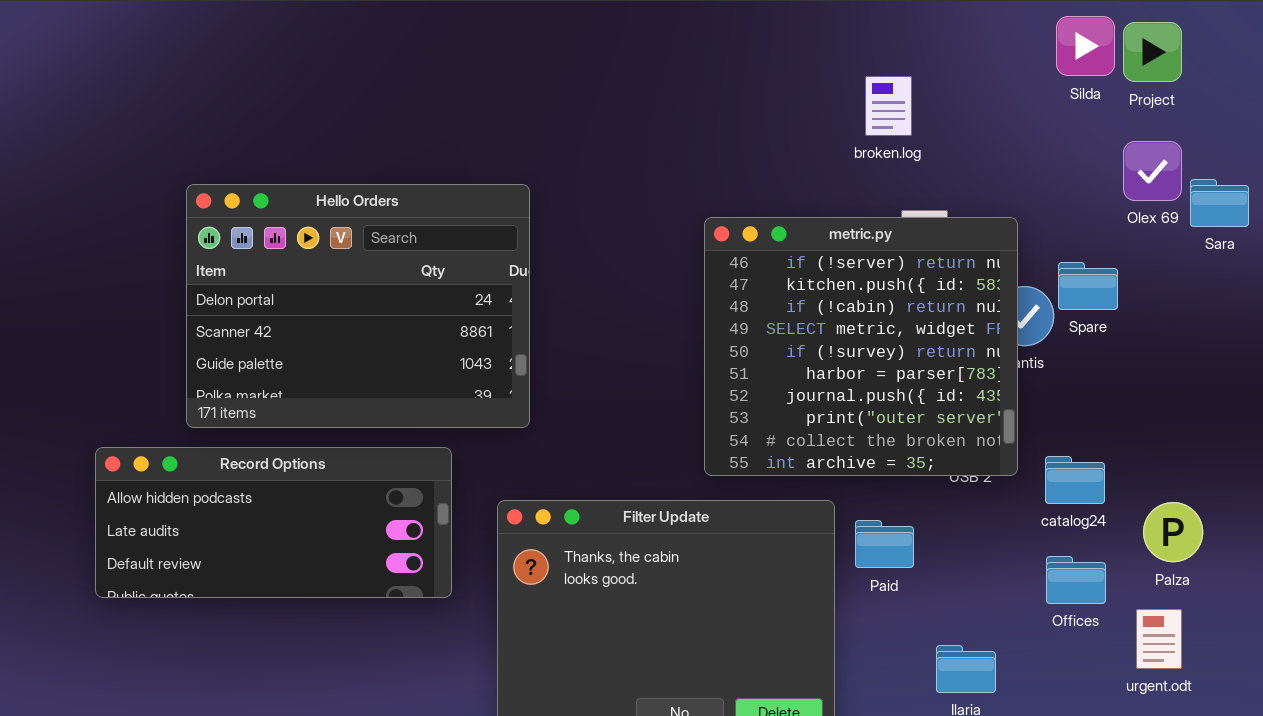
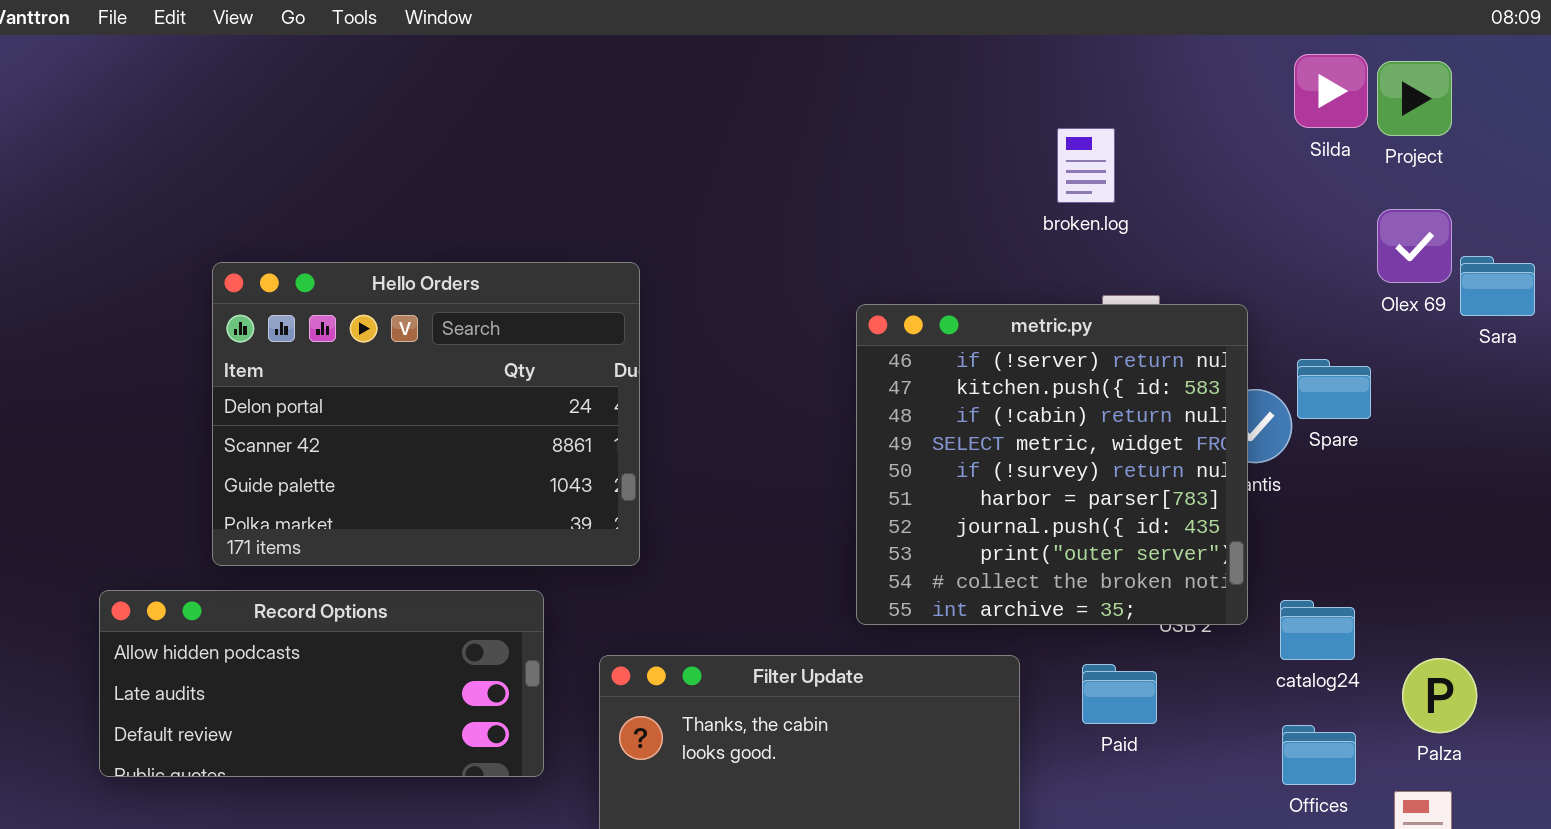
Paid: [855,520,914,568] -> [1082,664,1157,724], moved

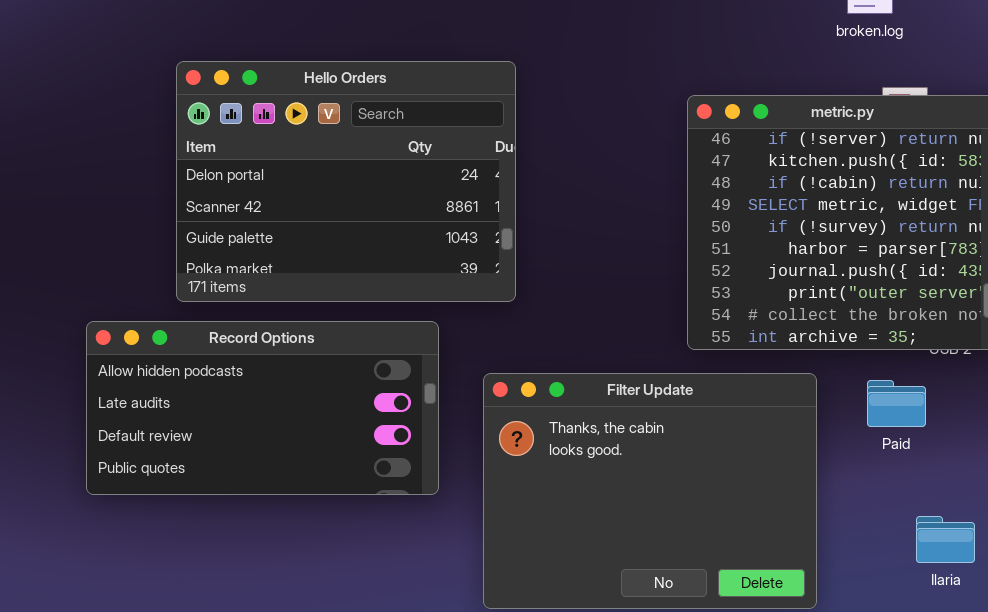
Record Options: [99,590,544,777] -> [86,321,439,495], resized

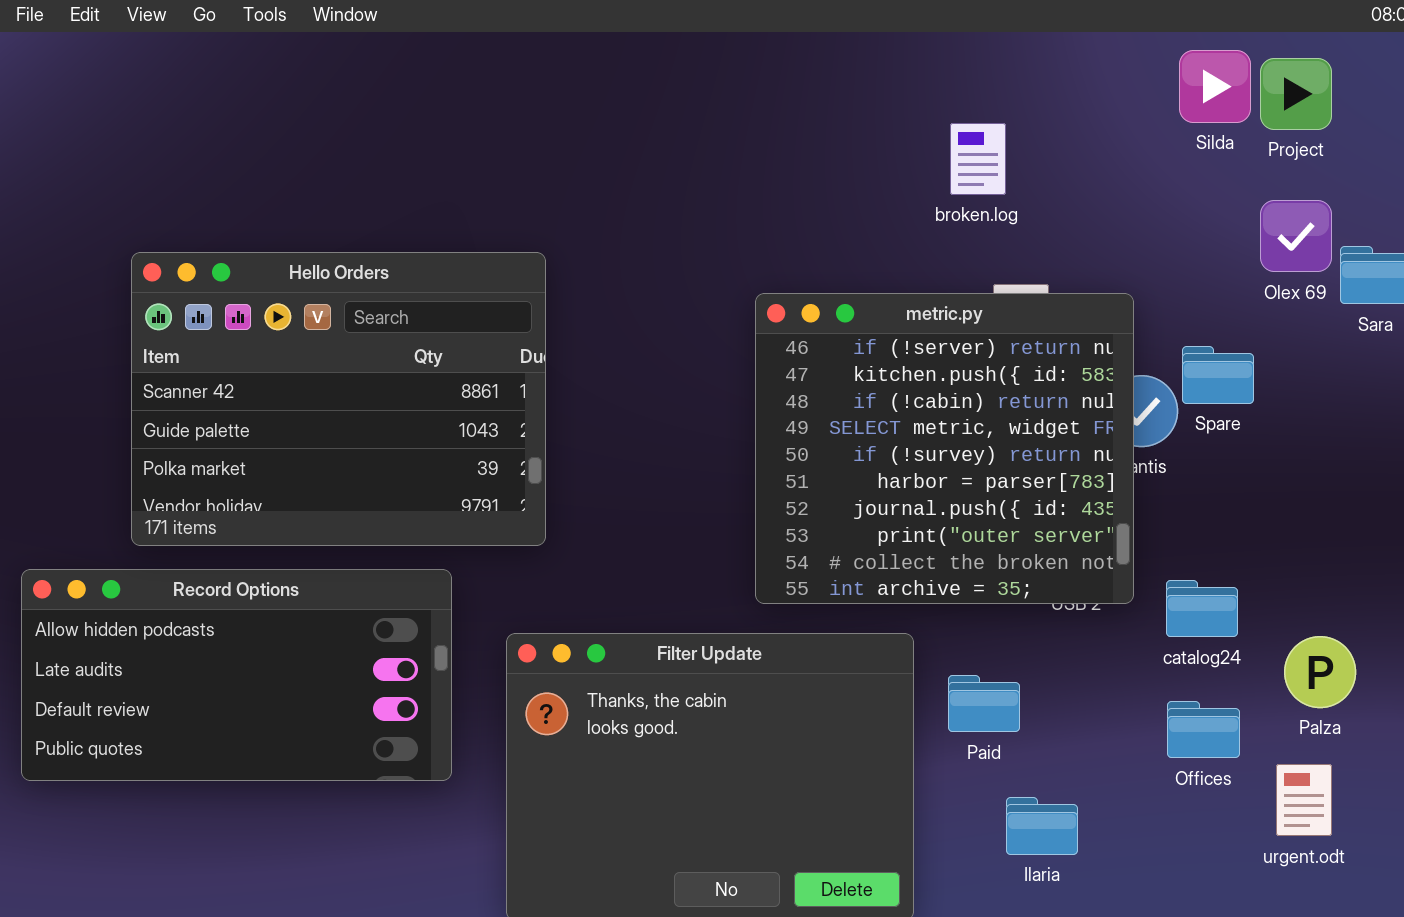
Hello Orders: [176,61,516,302] -> [131,252,546,546], scrolled down 1 row
Paid: [867,380,926,427] -> [948,675,1020,732], moved
Ilaria: [916,516,975,563] -> [1006,797,1078,855], moved

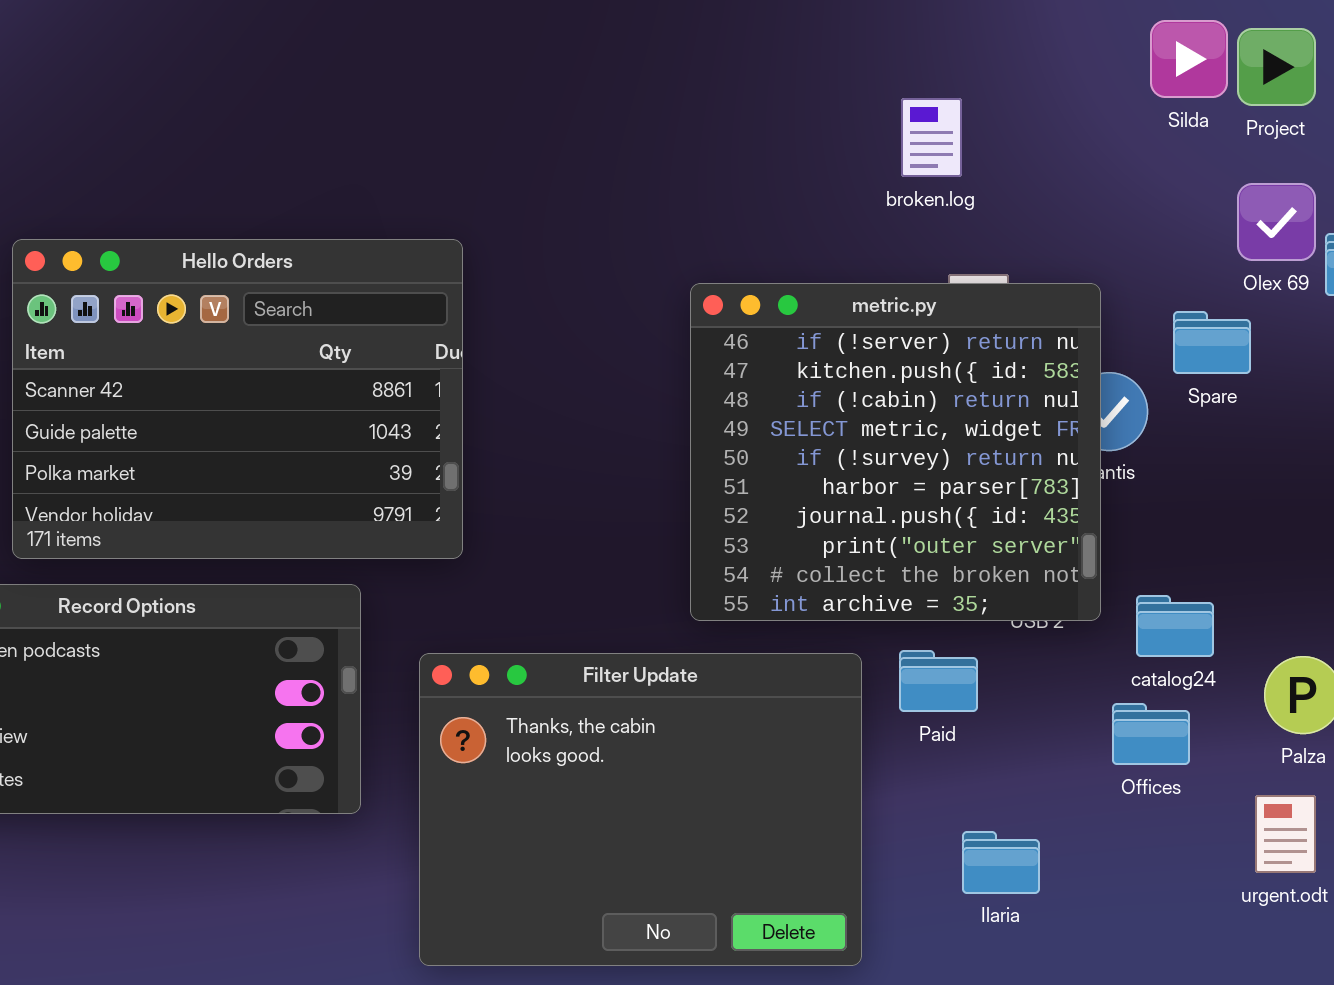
Spare: [1182,346,1254,404] -> [1173,311,1251,374], moved
Paid: [948,675,1020,732] -> [899,650,978,712], moved
Offices: [1167,701,1240,758] -> [1112,703,1190,765], moved

